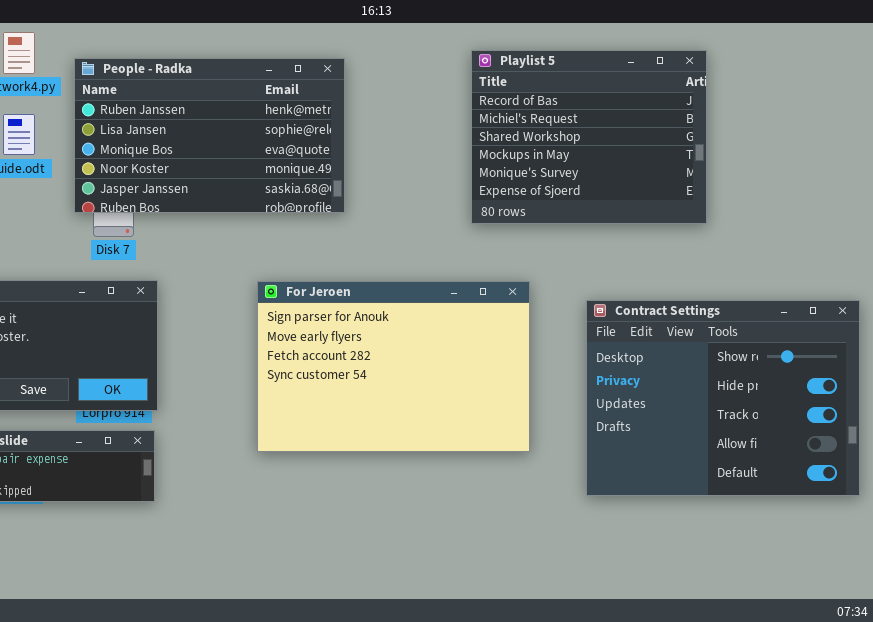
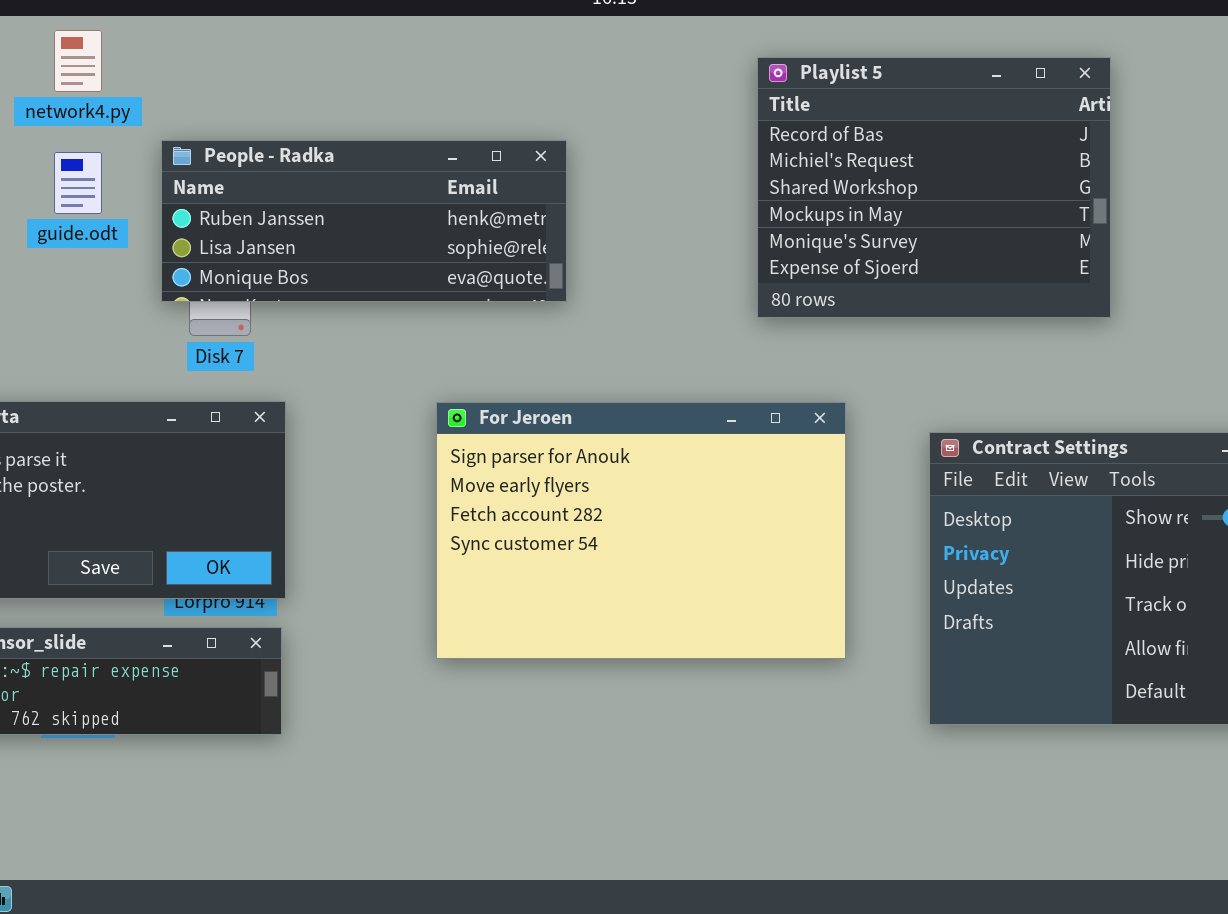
People - Radka: [74,58,345,213] -> [161,140,567,302], resized

